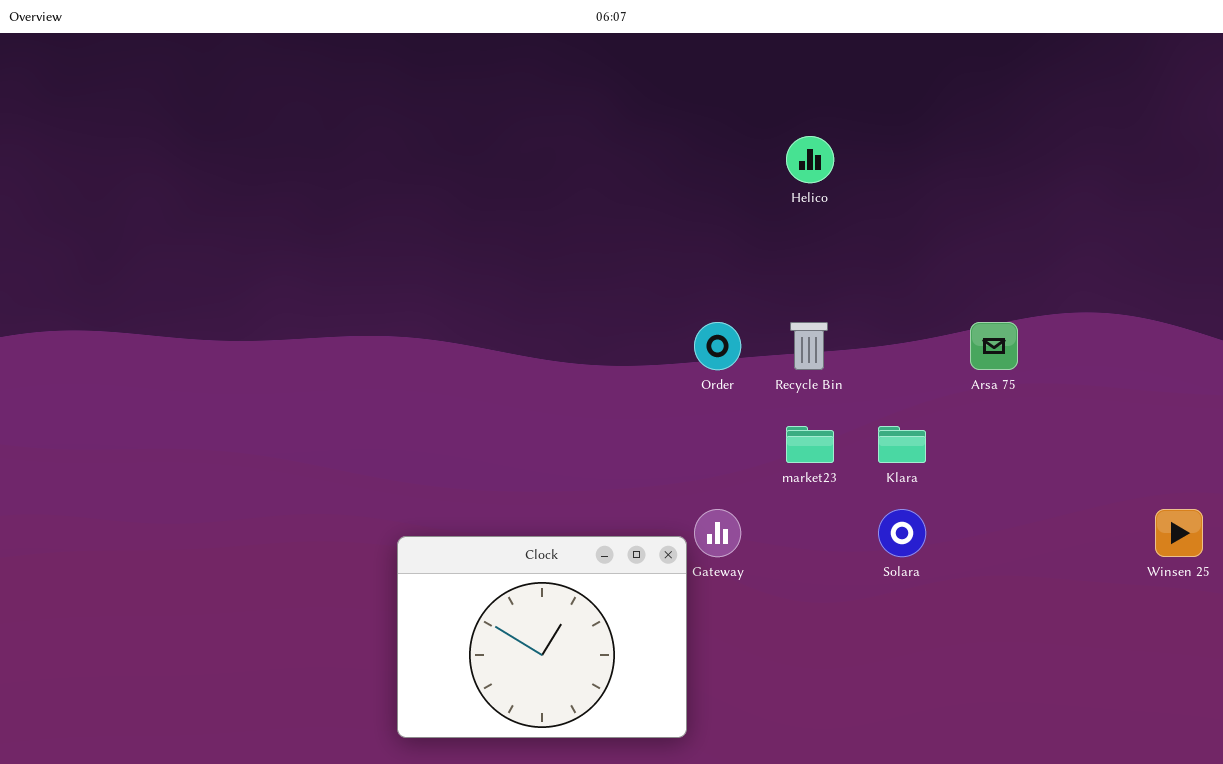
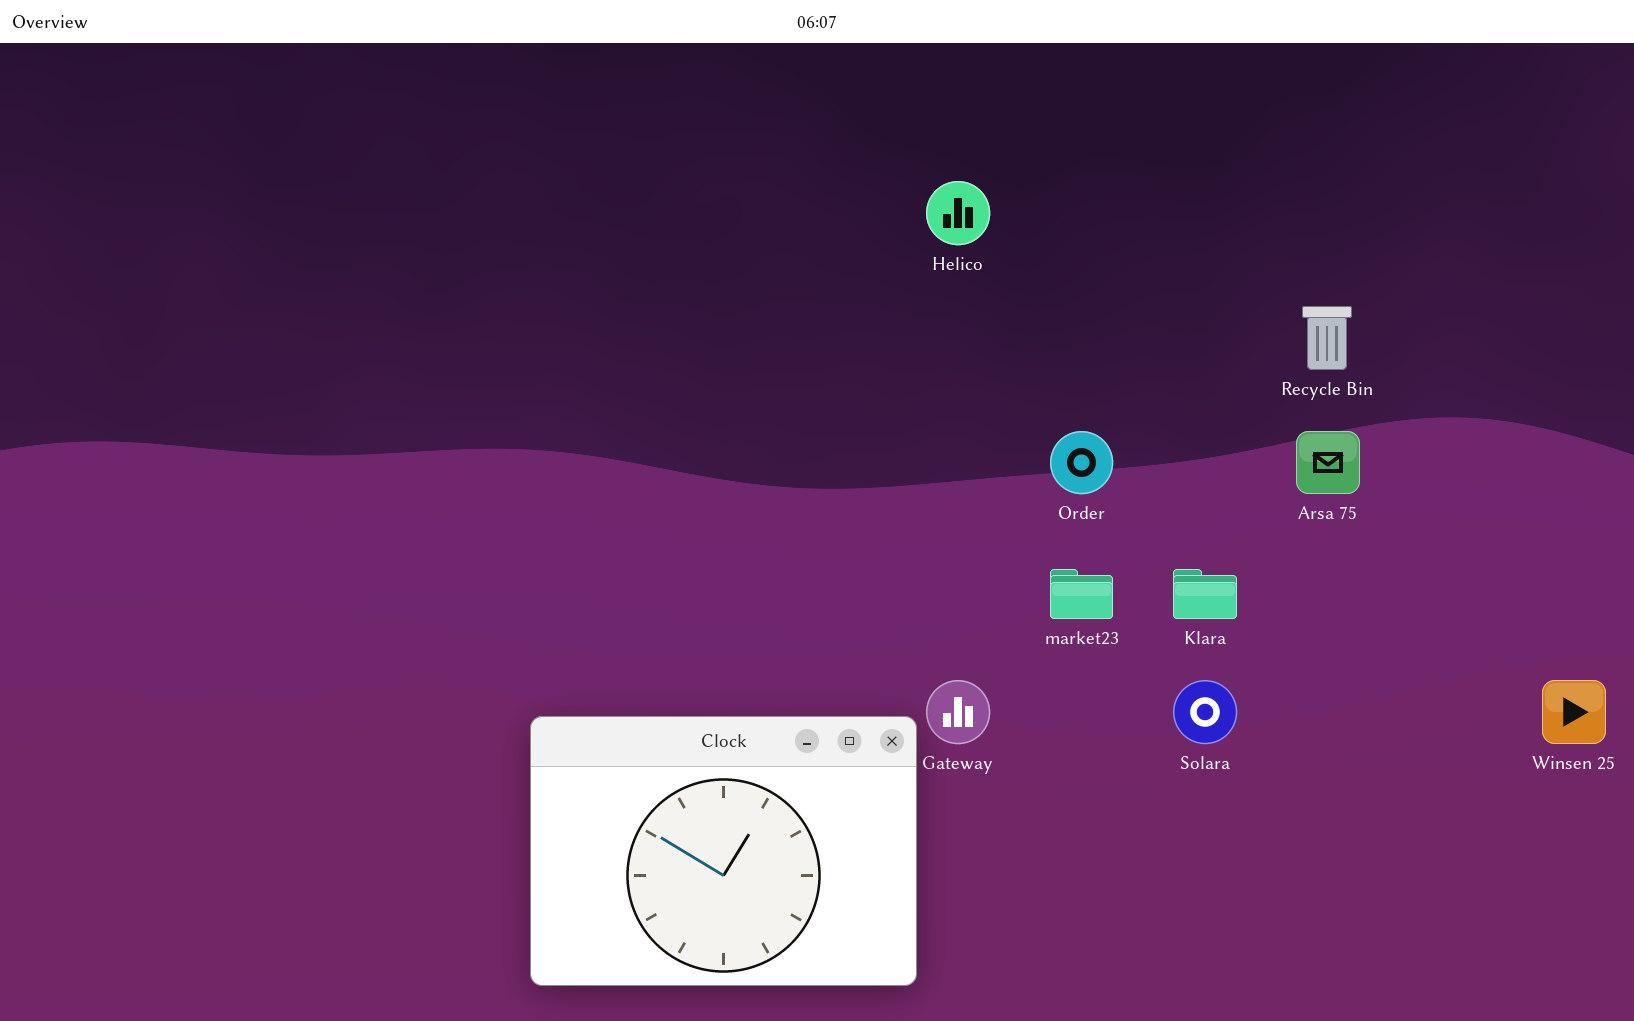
Helico: [786,136,834,183] -> [926,181,990,245], moved
Order: [694,322,741,370] -> [1050,431,1113,494], moved
Recycle Bin: [790,322,828,370] -> [1302,306,1352,370], moved

